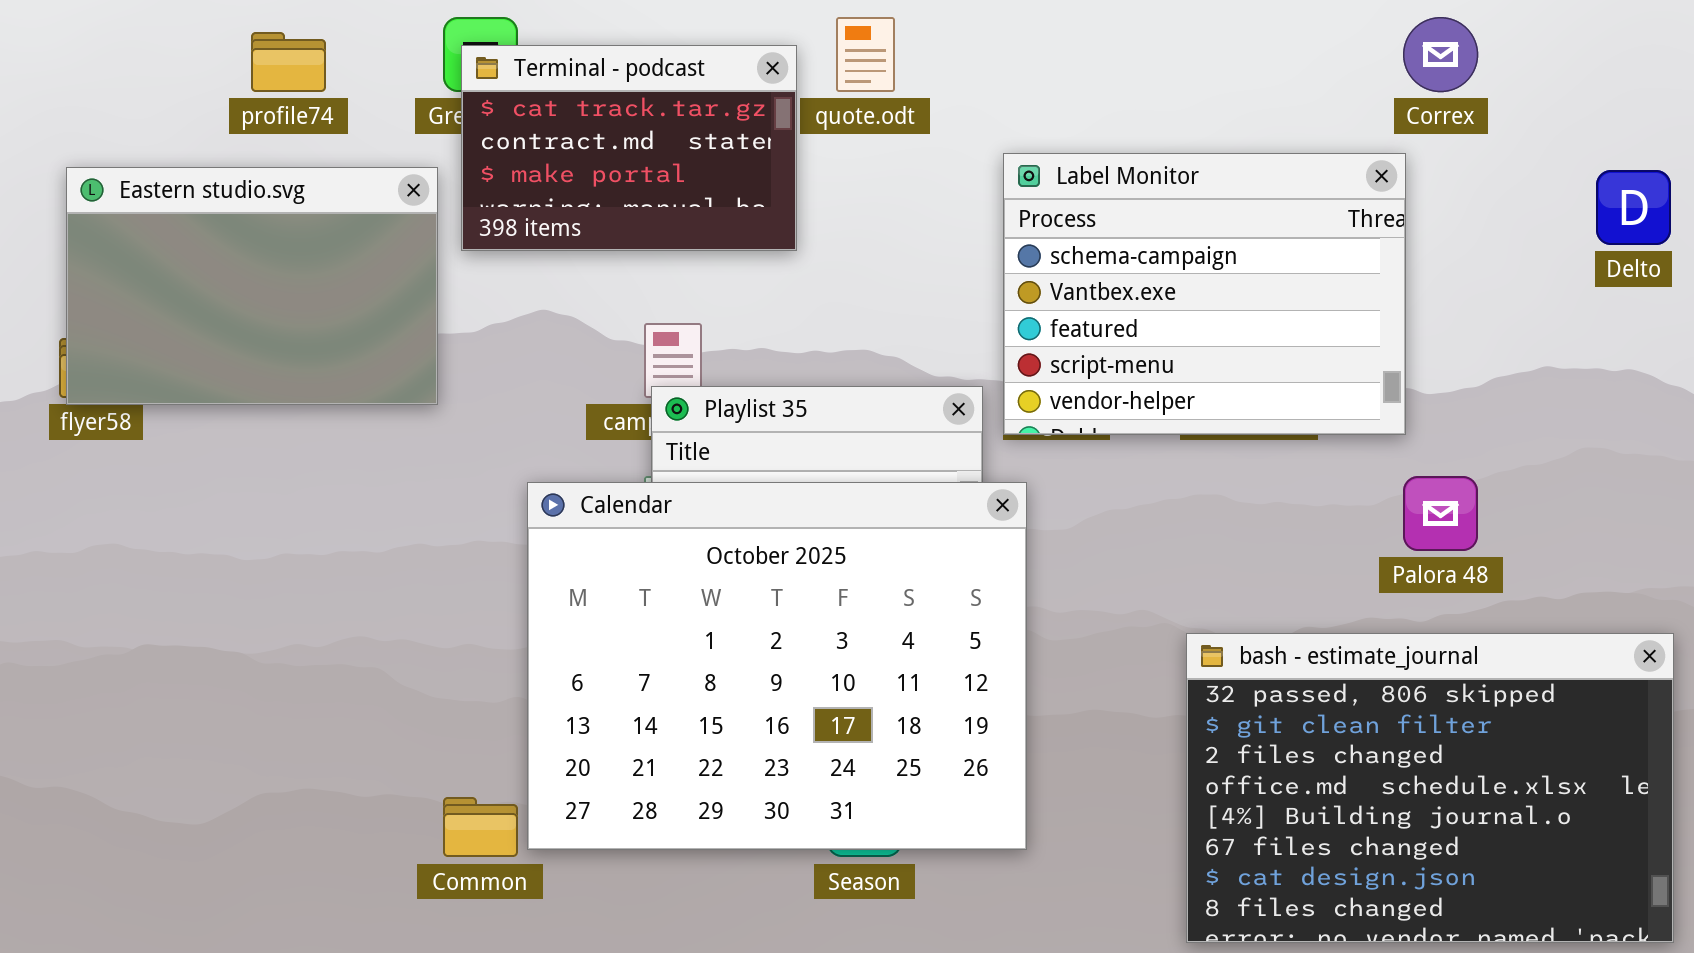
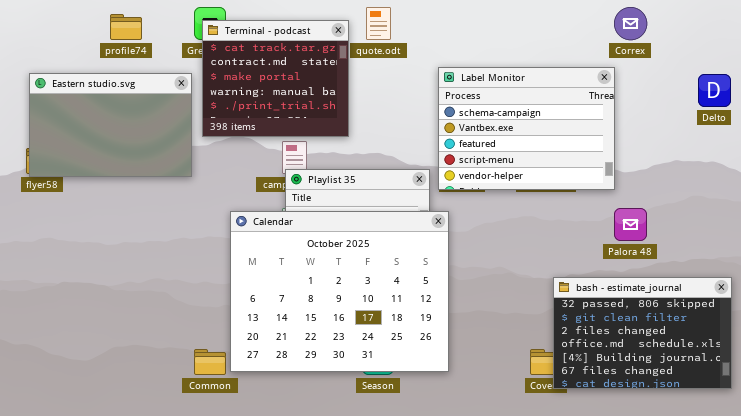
Terminal - podcast: [461,45,797,251] -> [202,20,349,137], resized
bash - estimate_journal: [1186,633,1674,943] -> [553,277,732,389], resized

